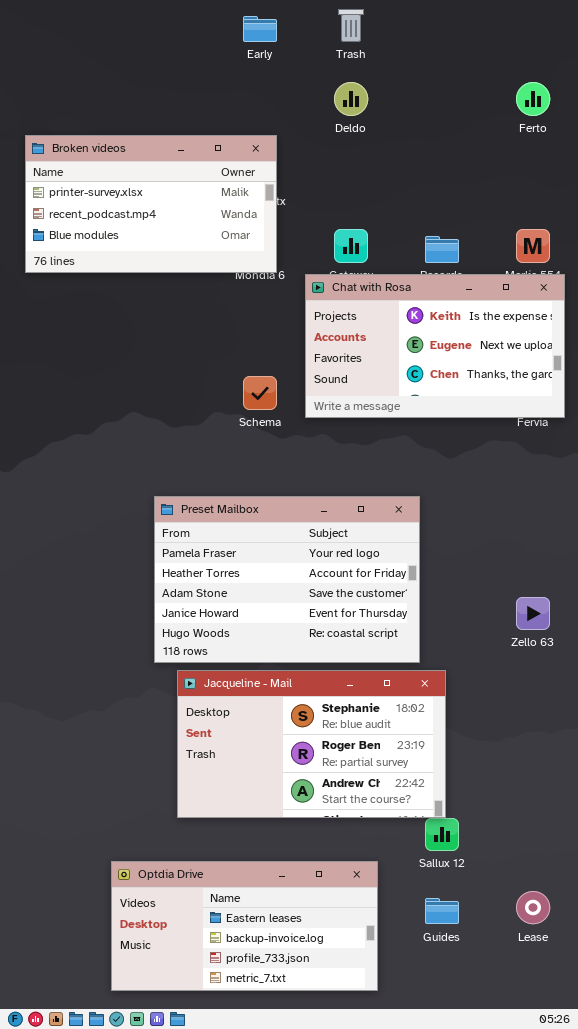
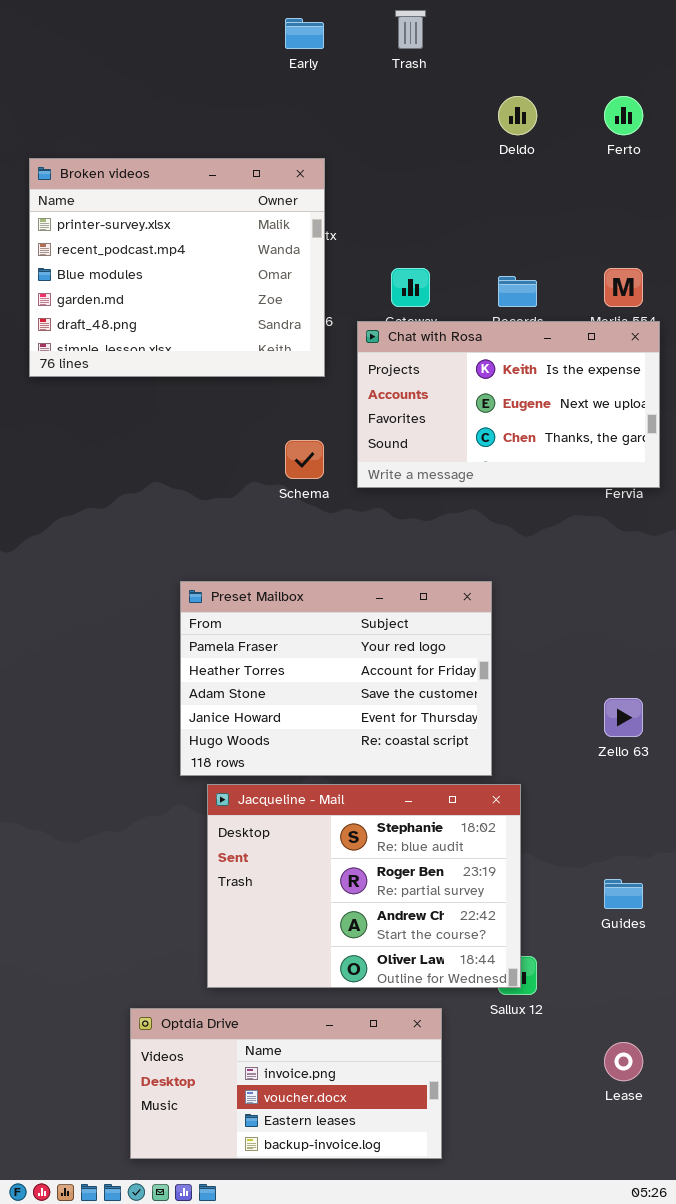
Deldo: [334,82,368,116] -> [498,96,537,135], moved
Broken videos: [25,135,277,273] -> [29,158,325,377], resized
Jacqueline - Mail: [177,670,446,818] -> [207,784,521,988], resized
Optdia Drive: [111,861,378,991] -> [130,1008,442,1159], scrolled up 2 rows
Guides: [425,898,459,924] -> [604,879,643,909], moved

